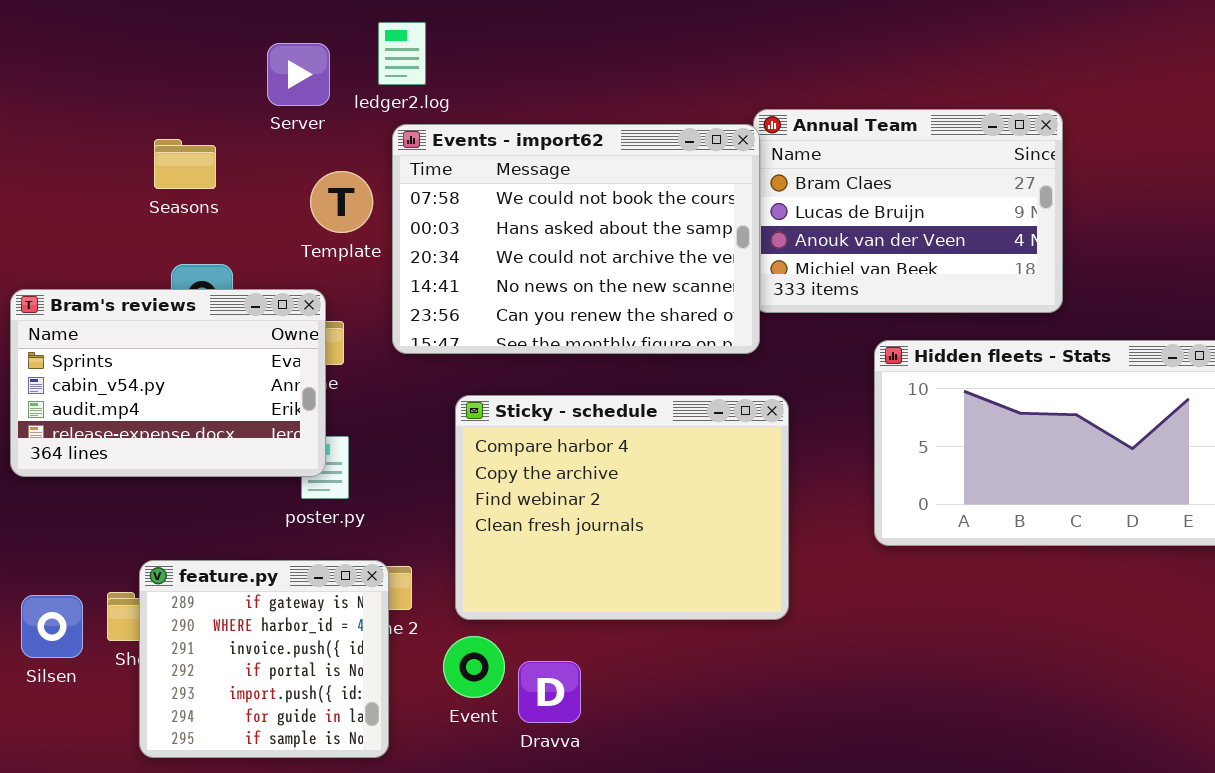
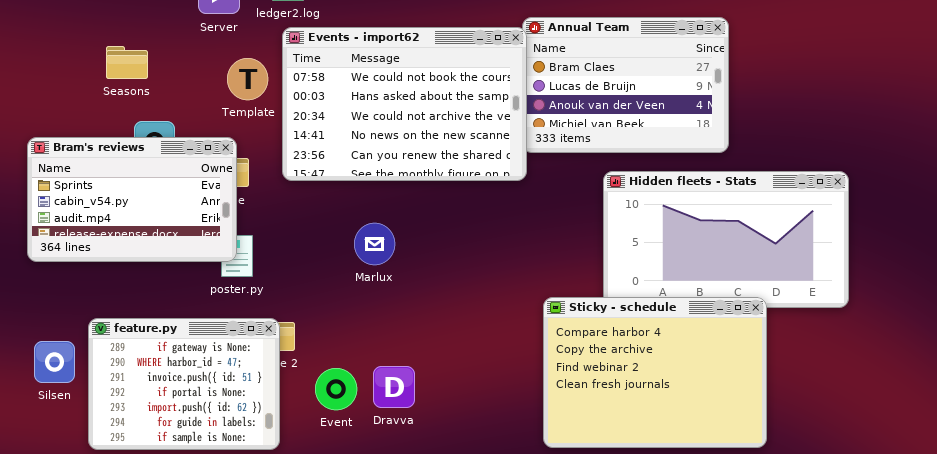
Seasons: [154,139,216,189] -> [106,46,148,79], moved
Sticky - schedule: [455,395,789,620] -> [543,297,767,448], moved
feature.py: [139,560,389,758] -> [88,318,280,450], resized
Dravva: [518,661,581,723] -> [373,366,415,408], moved

